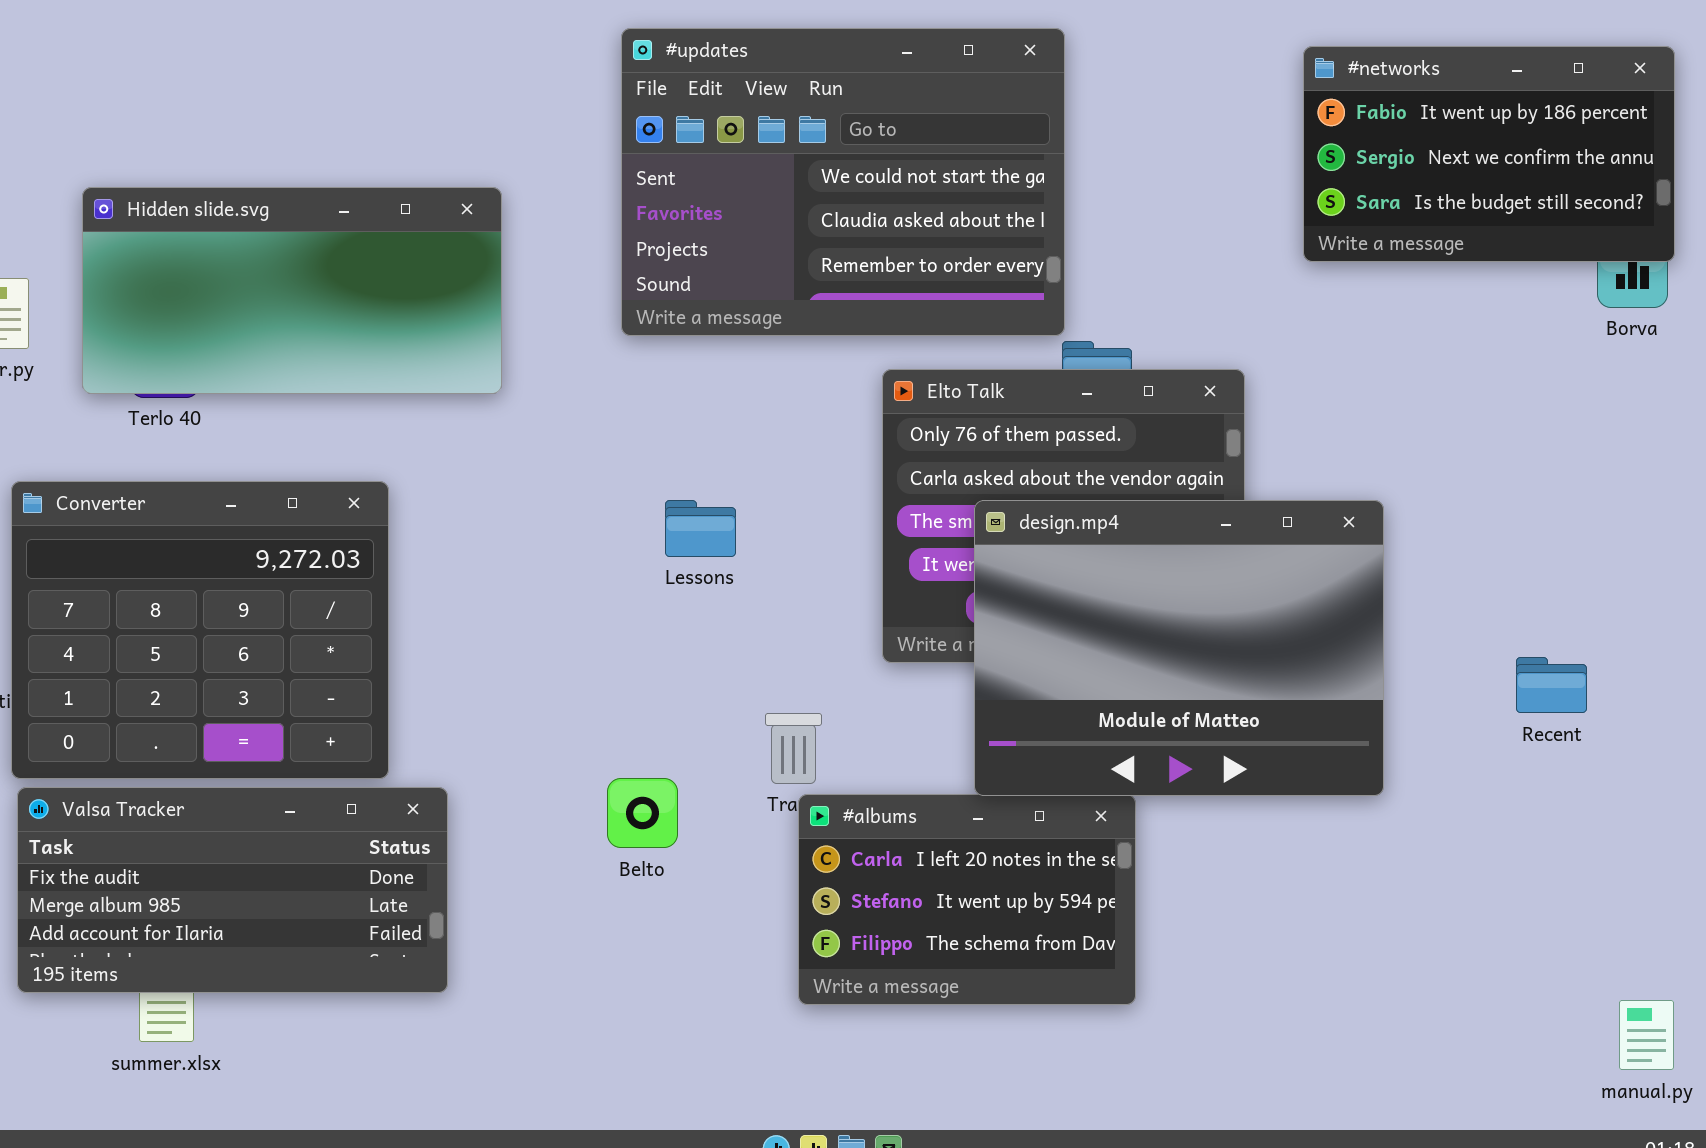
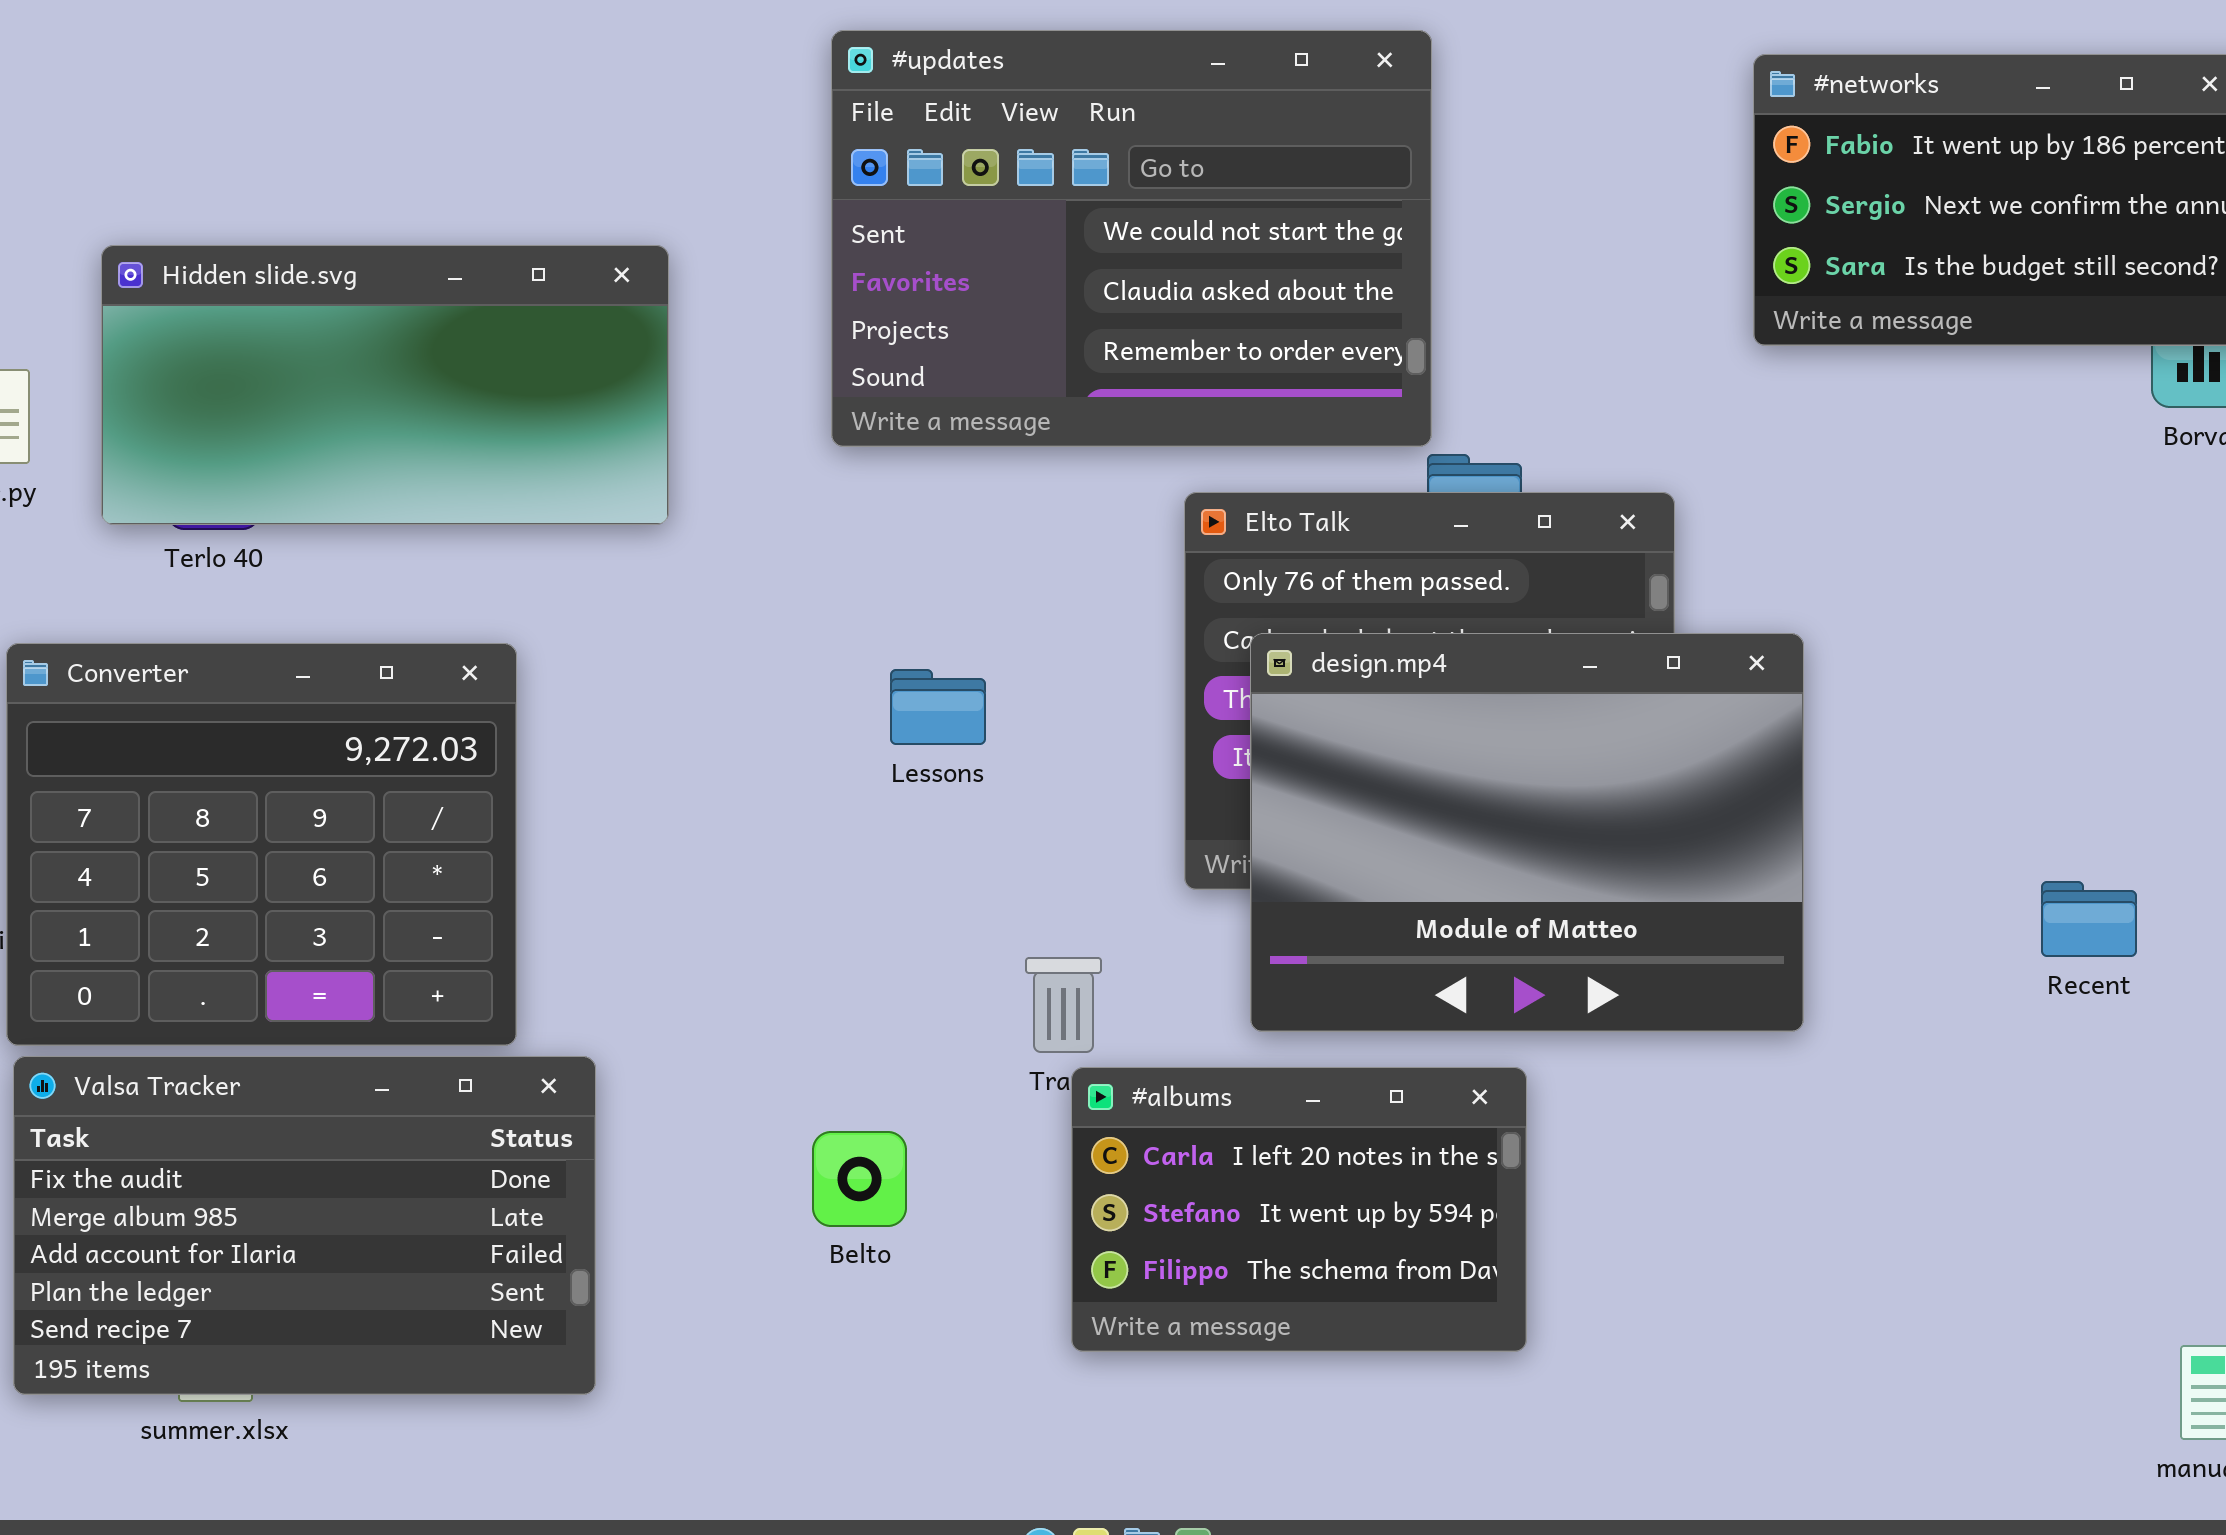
design.mp4: [974,500,1384,796] -> [1250,633,1804,1032], moved
Belto: [607,778,678,848] -> [812,1131,907,1227], moved
Valsa Tracker: [17,787,448,993] -> [13,1056,596,1395], resized

